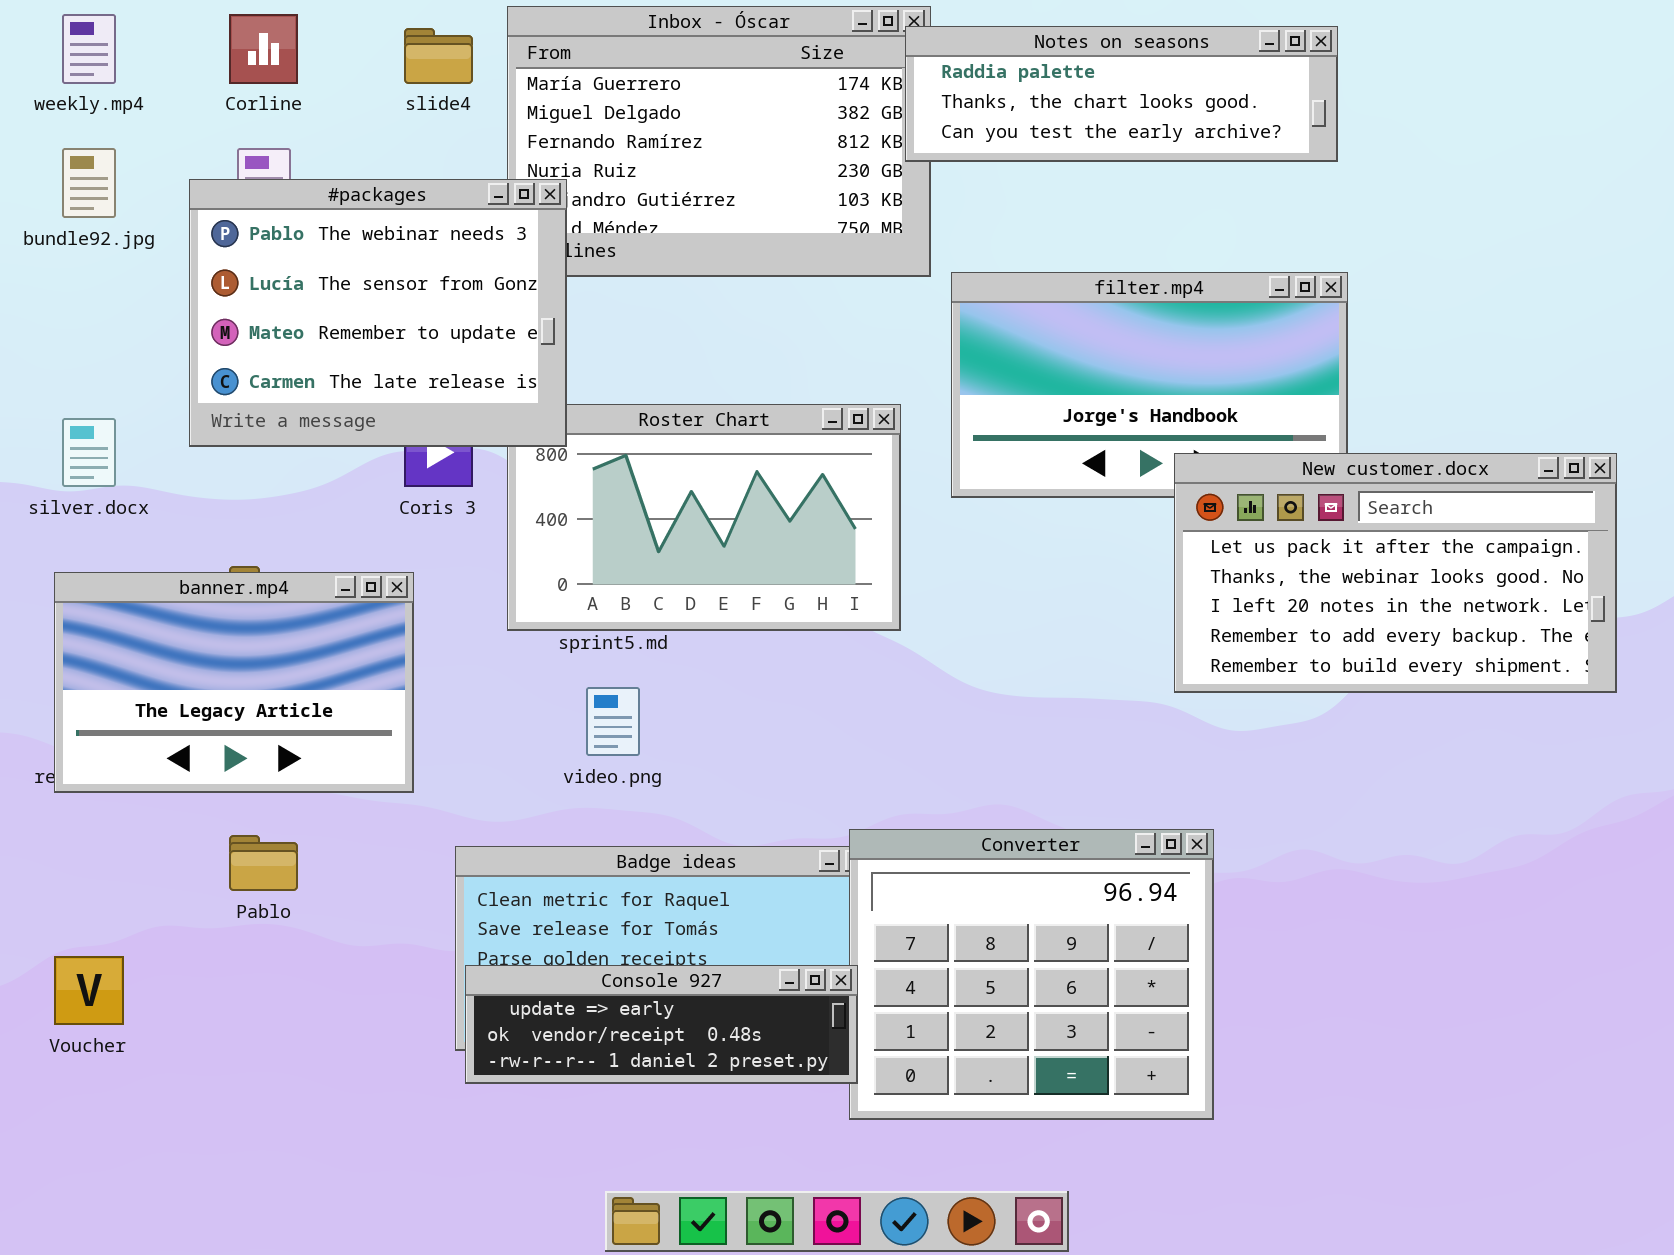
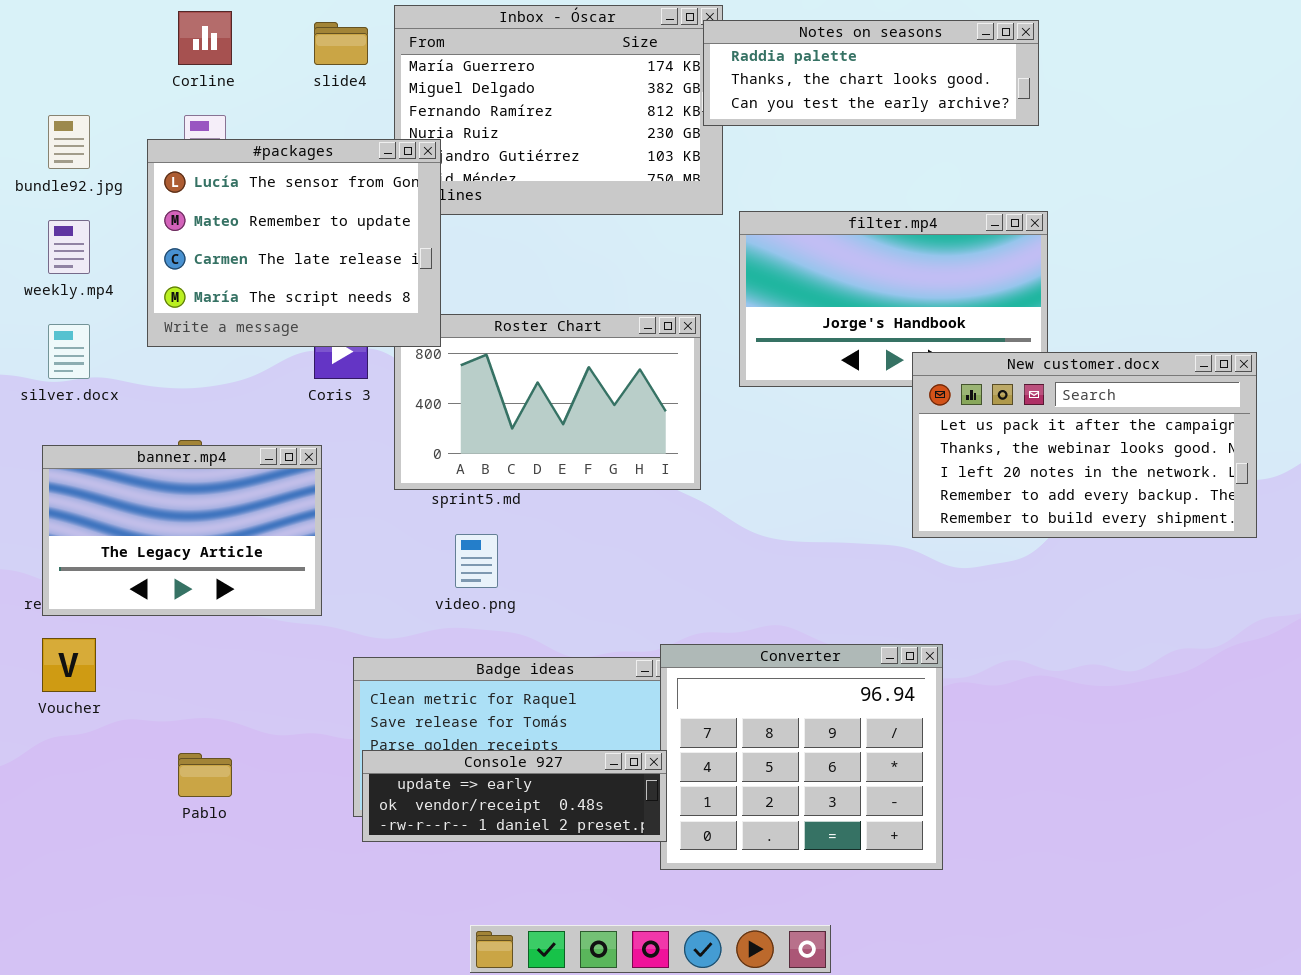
weekly.mp4: [62,14,116,84] -> [48,220,90,274], moved
#packages: [189,179,567,447] -> [147,139,441,347], scrolled down 1 row
Pablo: [229,835,298,891] -> [178,753,232,797], moved
Voucher: [54,956,124,1025] -> [42,638,96,692], moved

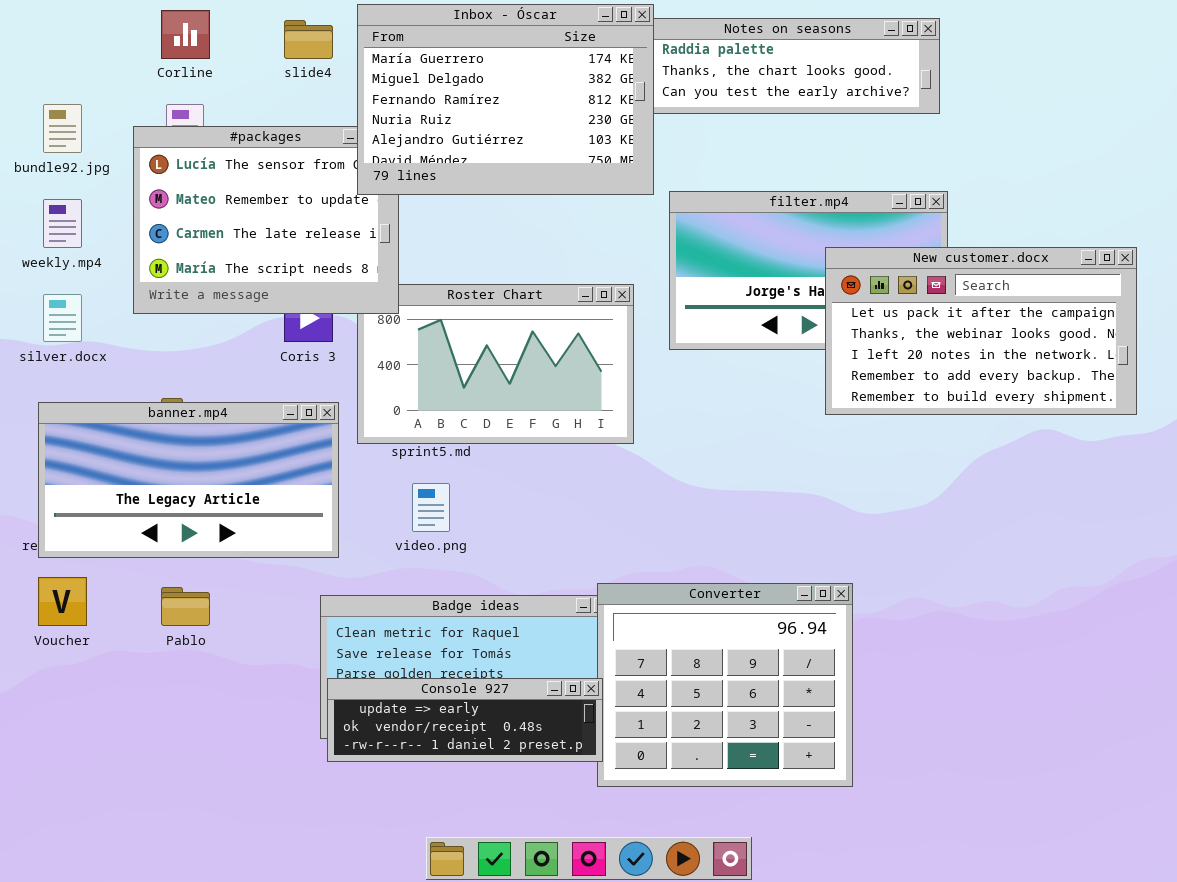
Inbox - Óscar: [394,5,723,215] -> [357,4,654,195], raised
New customer.docx: [912,352,1257,538] -> [825,247,1137,415], moved
banner.mp4: [42,445,322,616] -> [38,402,339,558], resized
Pablo: [178,753,232,797] -> [161,587,210,626], moved

